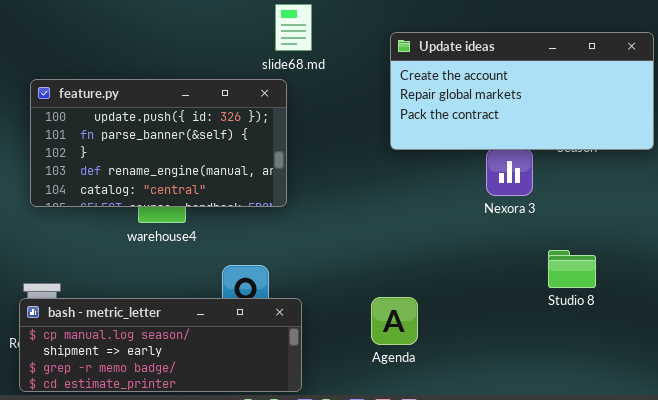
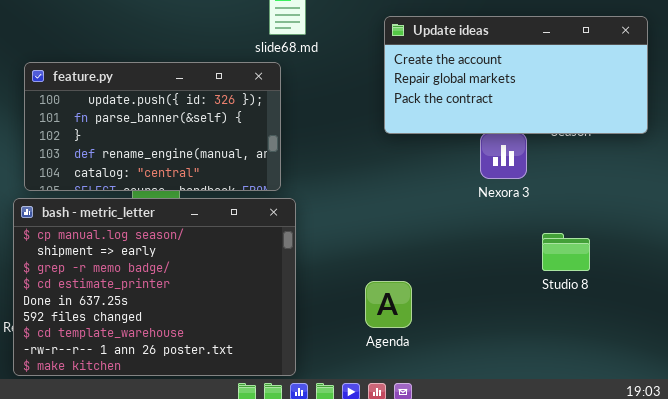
bash - metric_letter: [19,298,302,392] -> [13,198,296,376], resized

